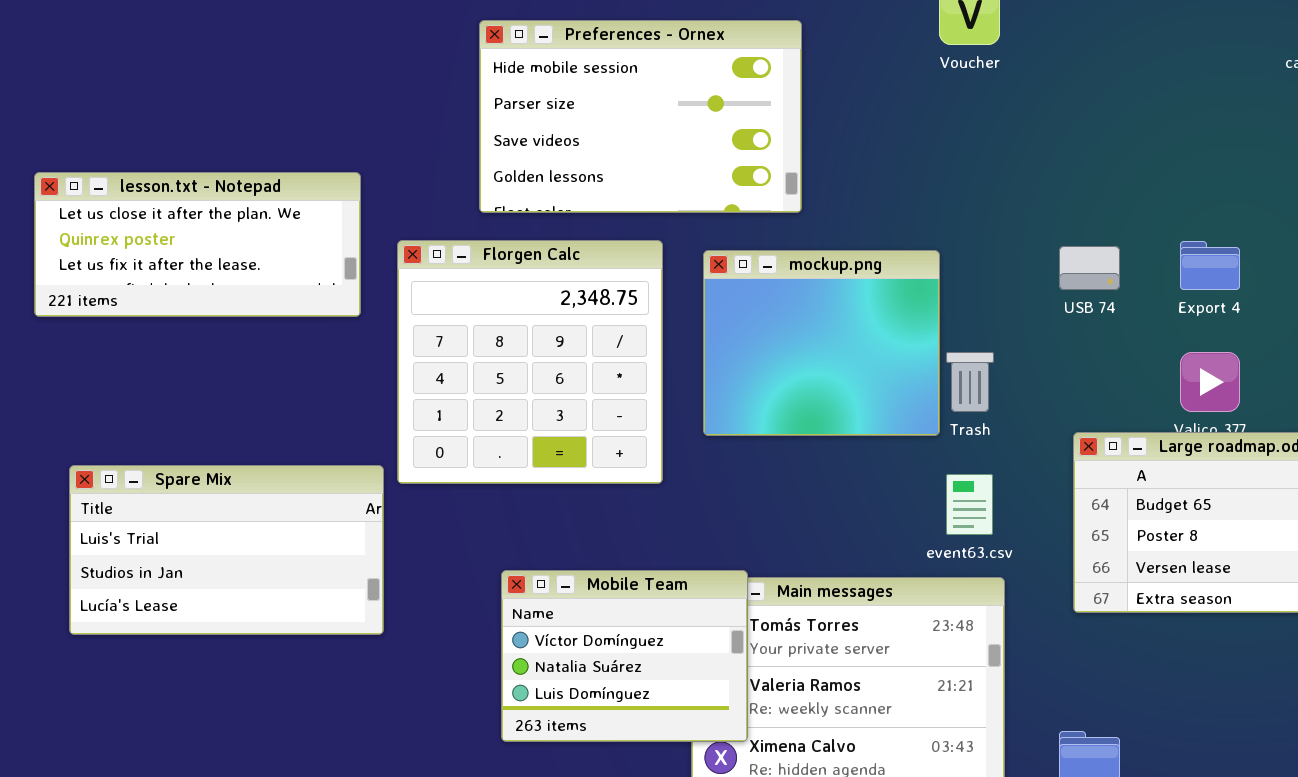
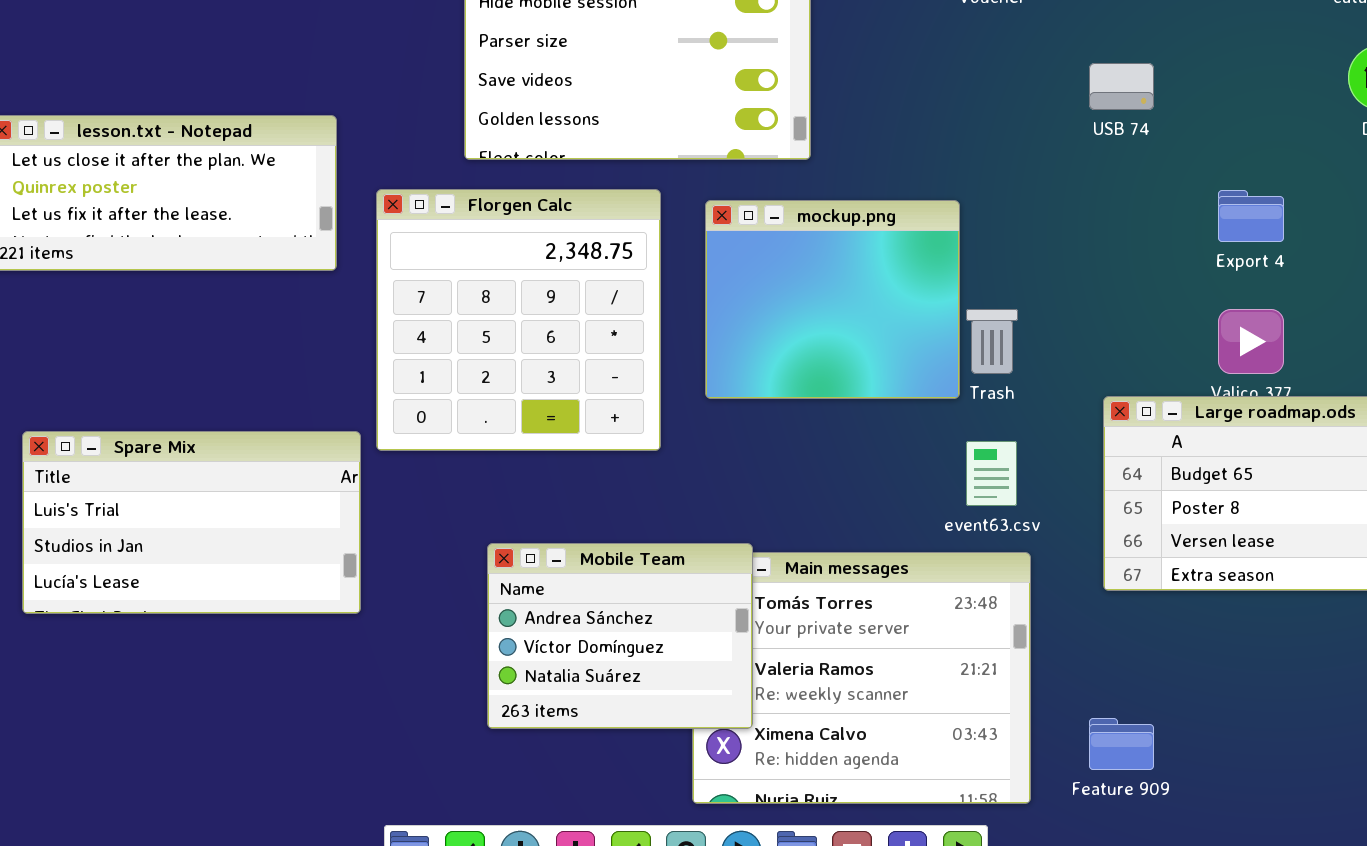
USB 74: [1059,246,1120,290] -> [1089,63,1154,110], moved
Mobile Team: [501,570,748,742] -> [487,543,753,729], scrolled up 1 row

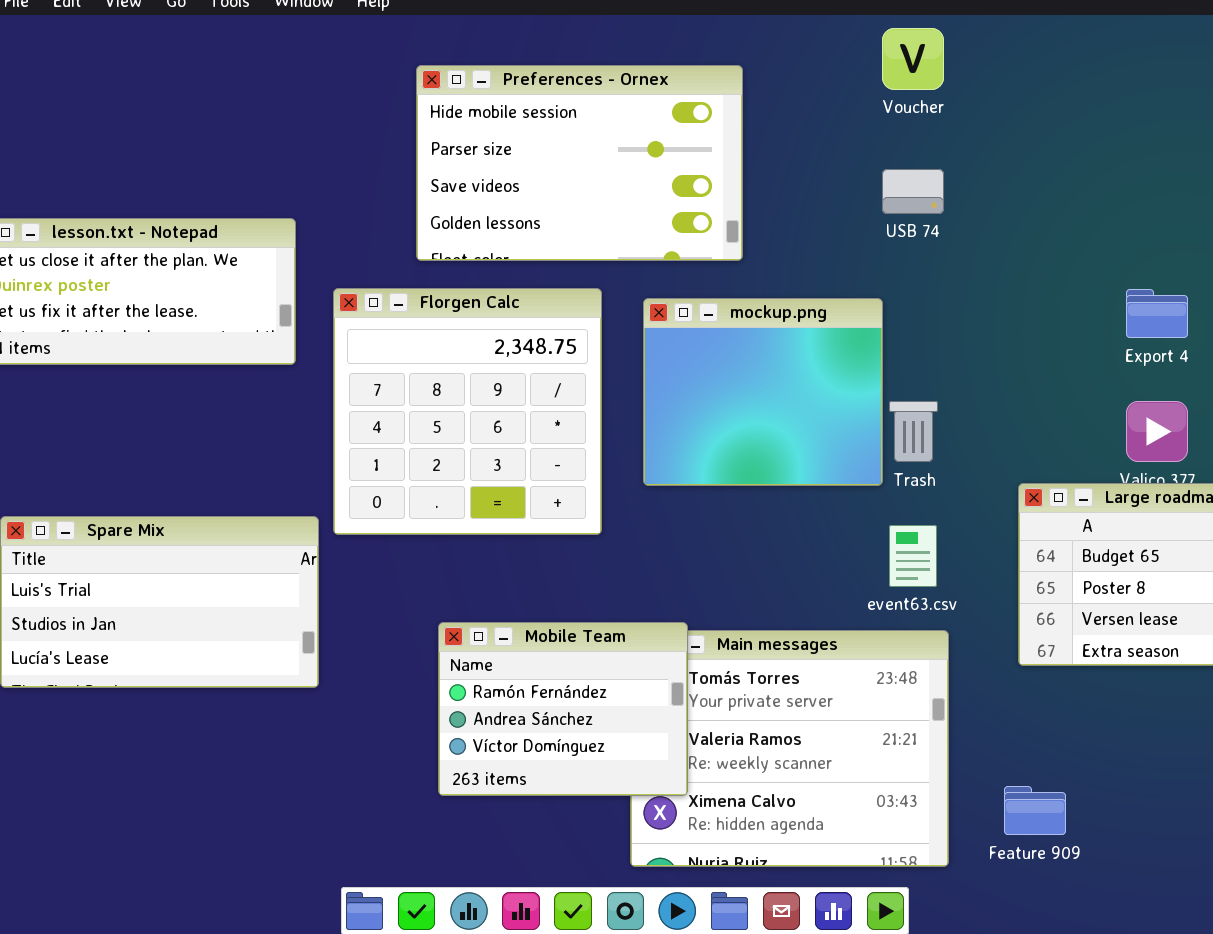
USB 74: [1089,63,1154,110] -> [882,169,944,214], moved
Mobile Team: [487,543,753,729] -> [438,622,688,796], scrolled up 1 row

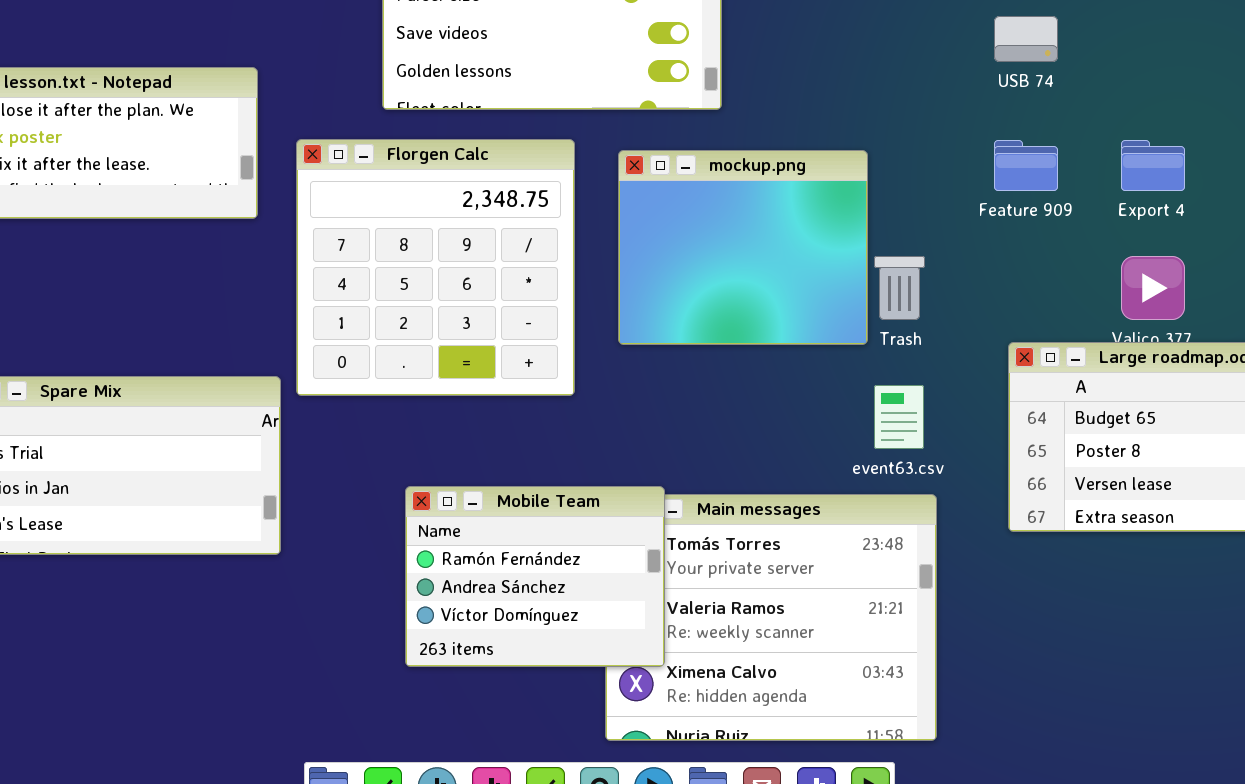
USB 74: [882,169,944,214] -> [994,16,1058,62], moved
Feature 909: [1004,786,1066,835] -> [994,140,1058,191], moved

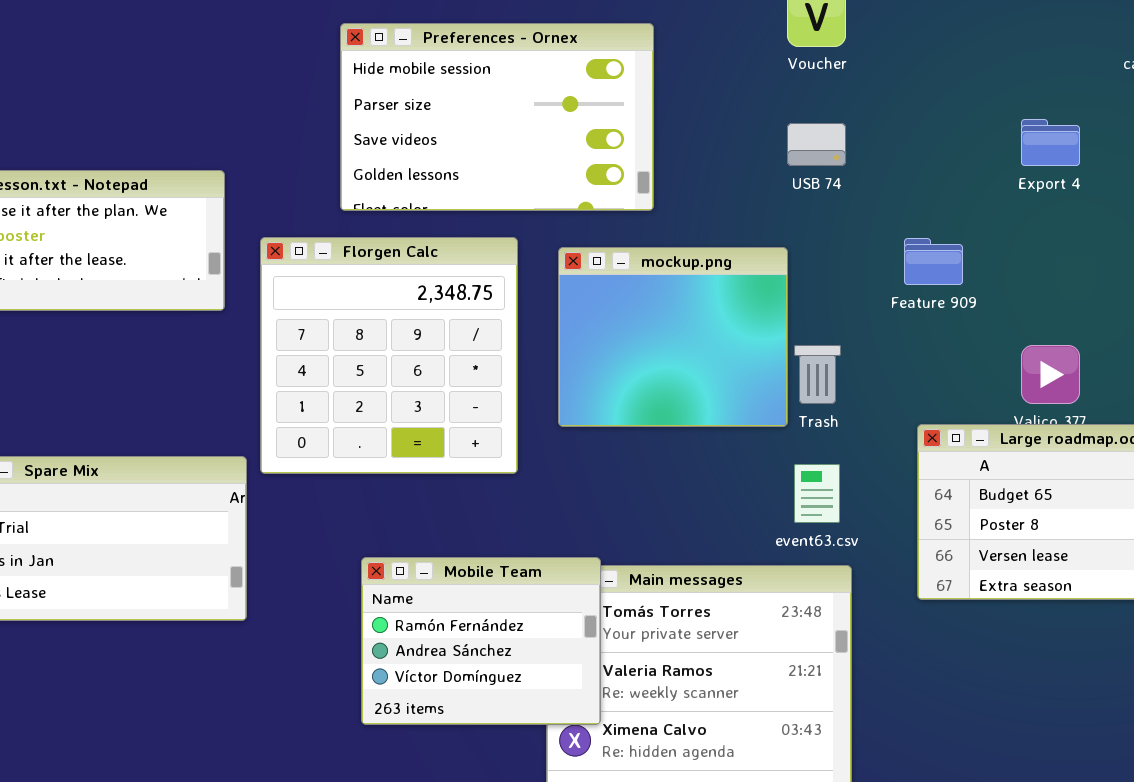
USB 74: [994,16,1058,62] -> [787,123,846,166], moved
Export 4: [1121,140,1185,191] -> [1021,119,1080,166], moved

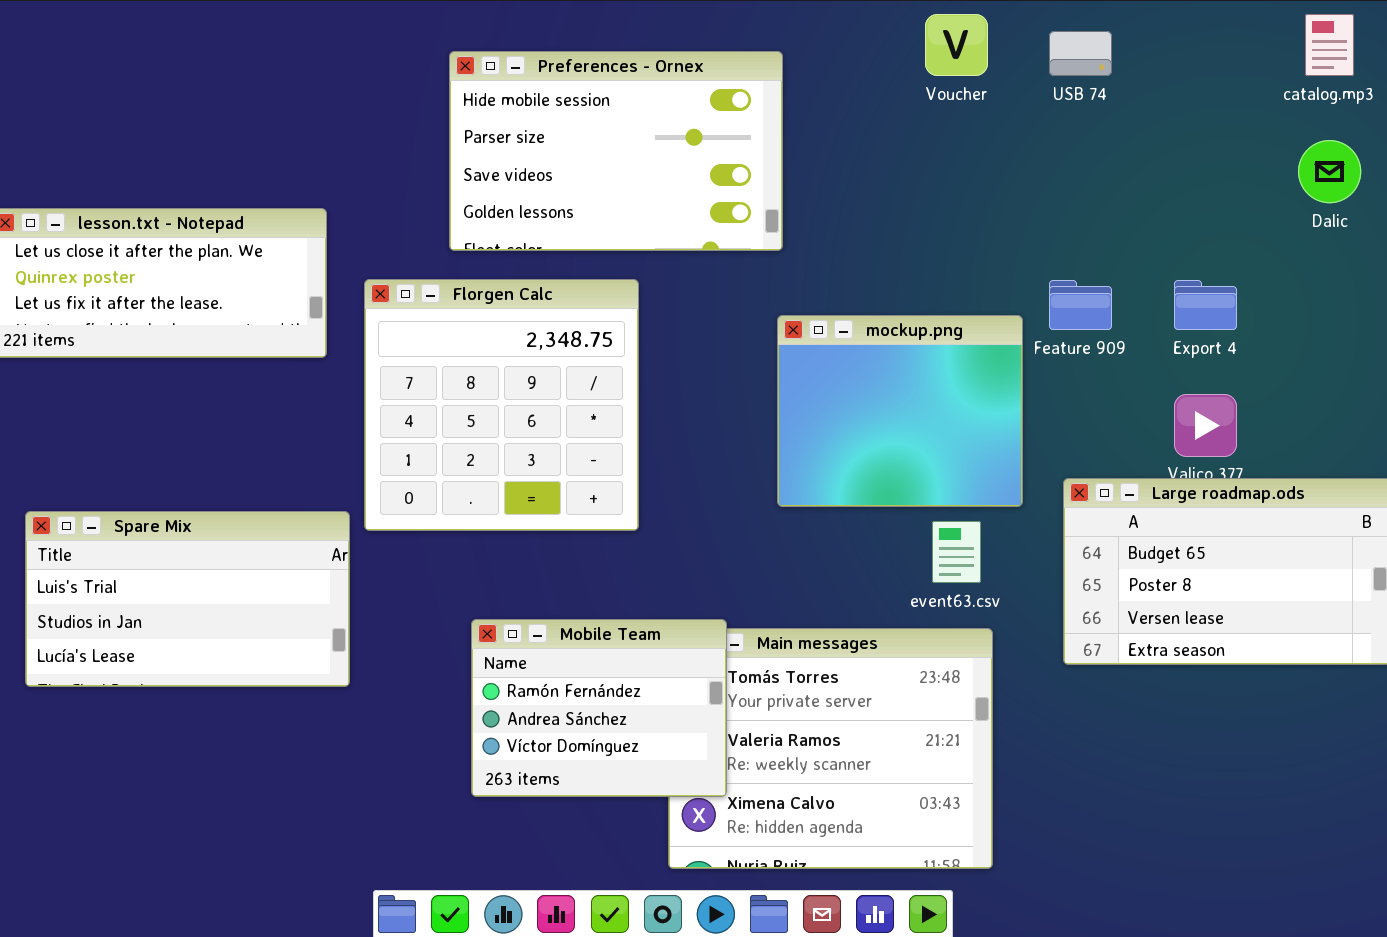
Export 4: [1021,119,1080,166] -> [1174,280,1237,330], moved
USB 74: [787,123,846,166] -> [1049,31,1112,76], moved
mockup.png: [558,247,788,427] -> [777,315,1023,507], moved

